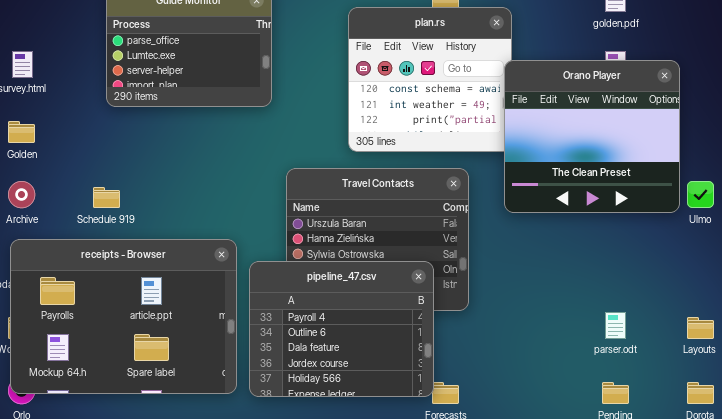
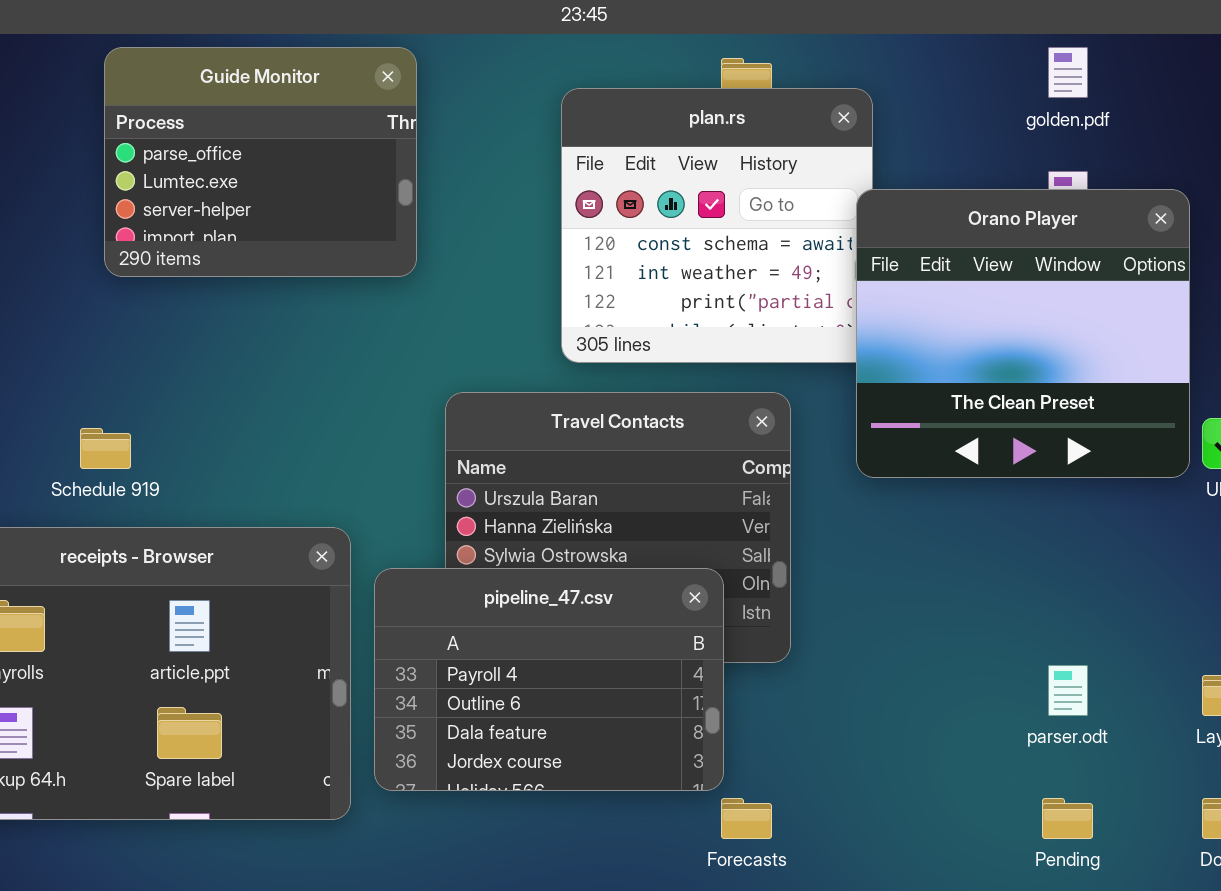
pipeline_47.csv: [249,261,434,397] -> [374,568,724,791], resized

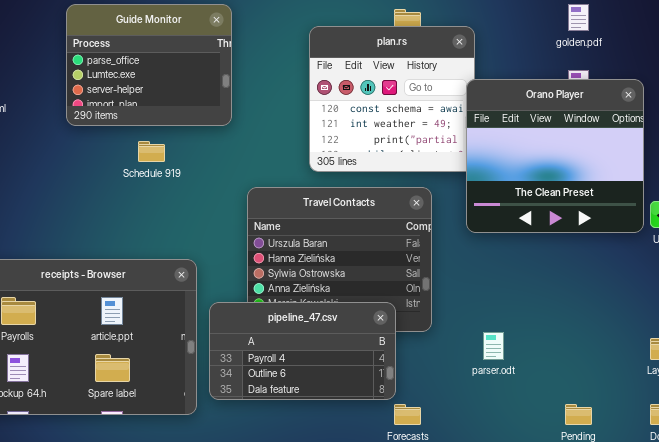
Schedule 919: [80,428,131,469] -> [138,141,165,162], moved
pipeline_47.csv: [374,568,724,791] -> [209,302,396,400], resized
parser.odt: [1048,665,1088,716] -> [483,332,504,360], moved

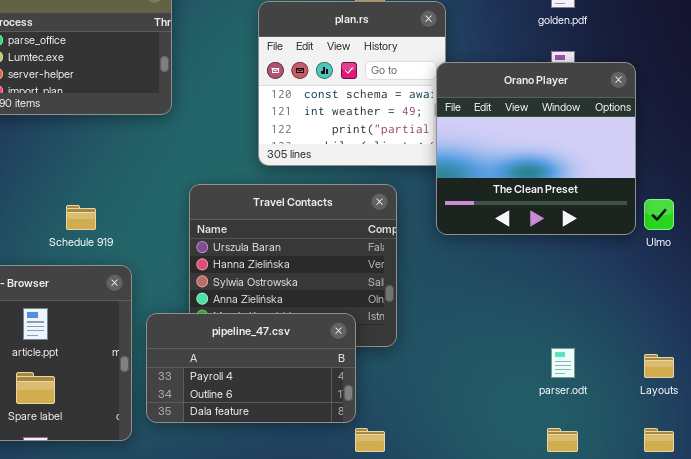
Schedule 919: [138,141,165,162] -> [66,205,96,230], moved
parser.odt: [483,332,504,360] -> [551,348,575,378], moved

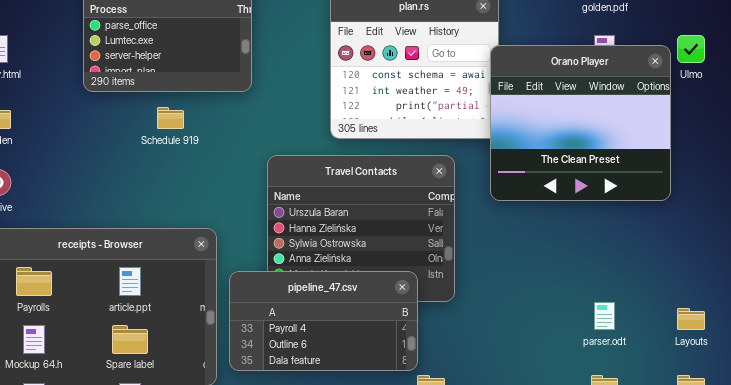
Ulmo: [644,199,674,230] -> [677,35,705,63], moved
Schedule 919: [66,205,96,230] -> [157,107,184,129], moved

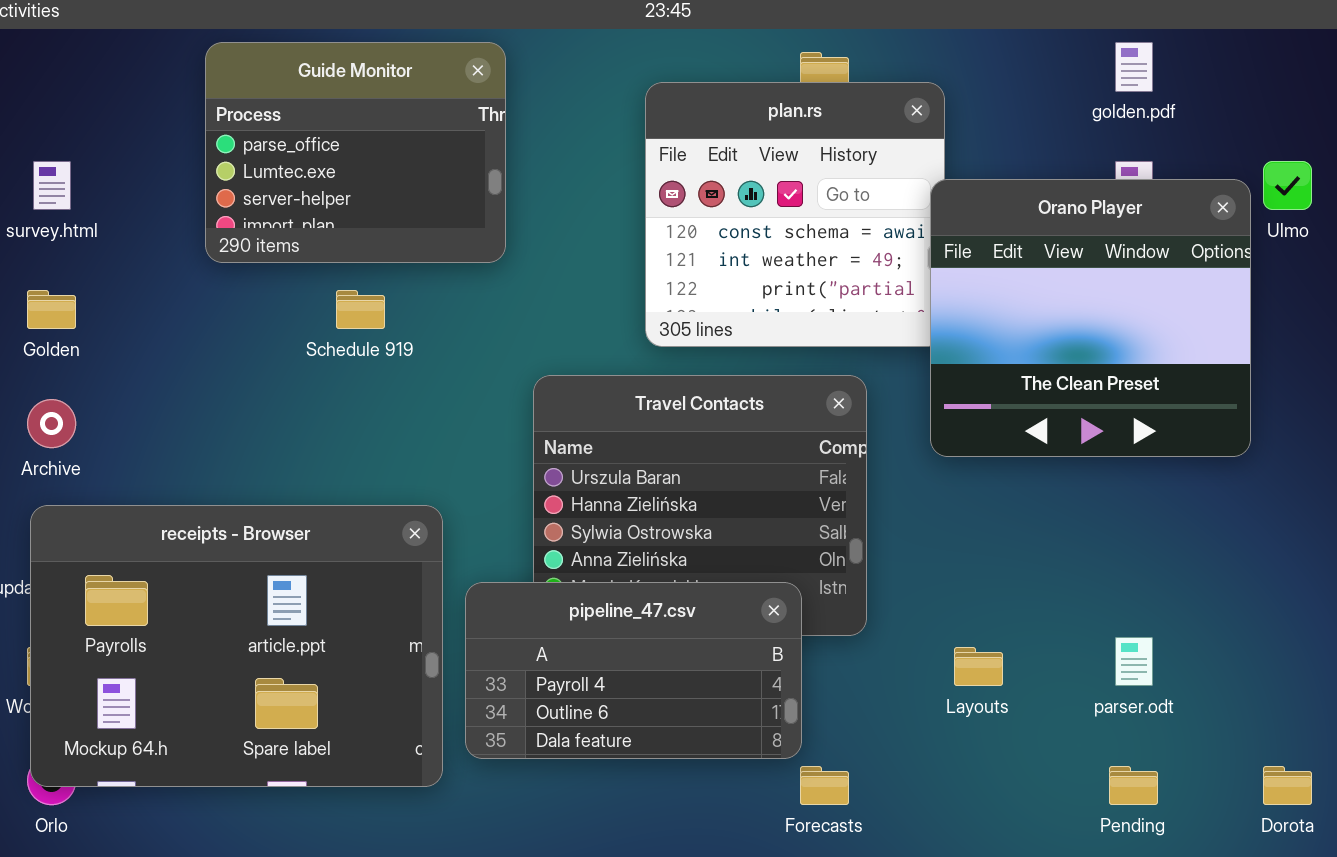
Layouts: [677,308,705,330] -> [954,647,1003,686], moved

